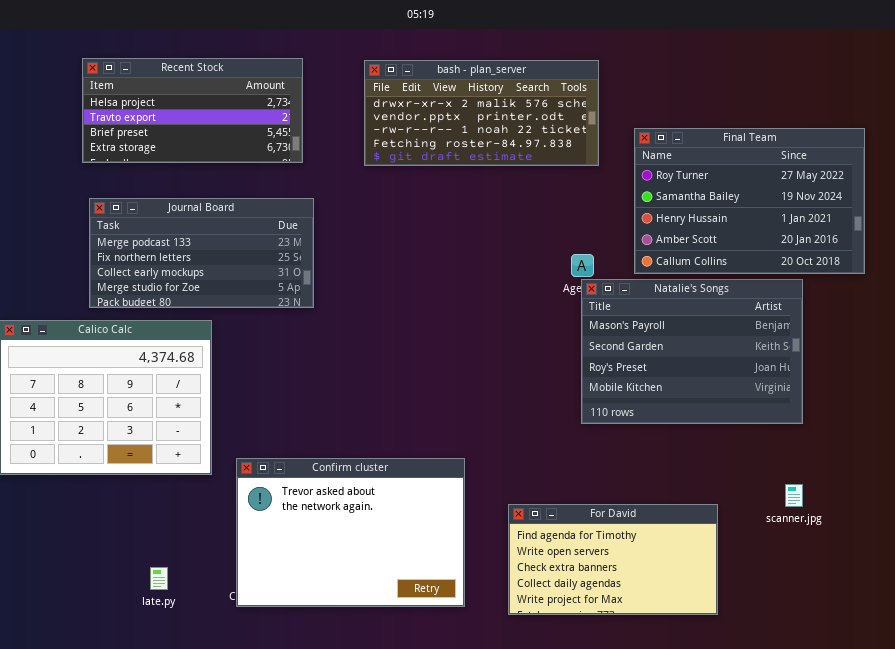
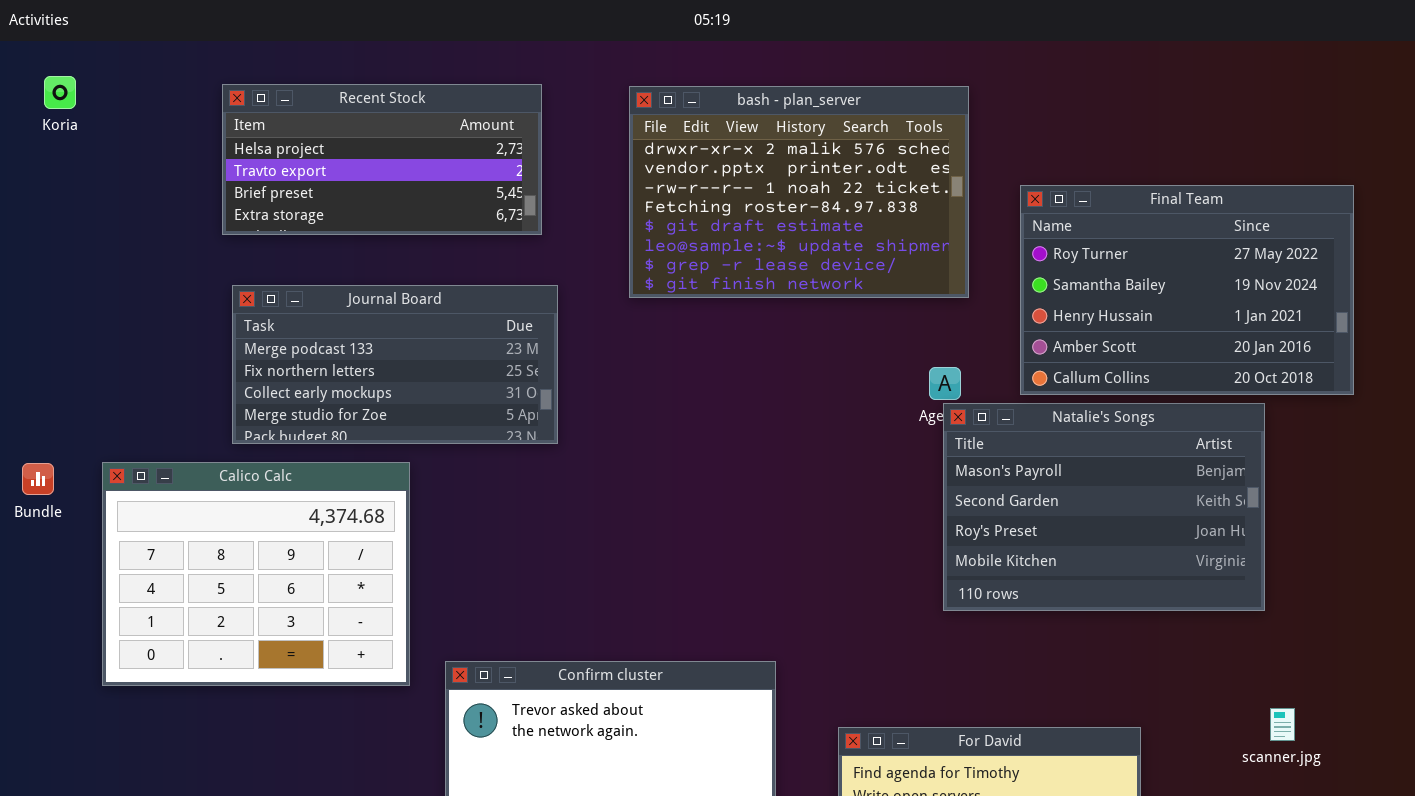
bash - plan_server: [364,60,599,166] -> [629,86,969,298], resized
scanner.jpg: [785,484,803,507] -> [1270,708,1295,741], moved

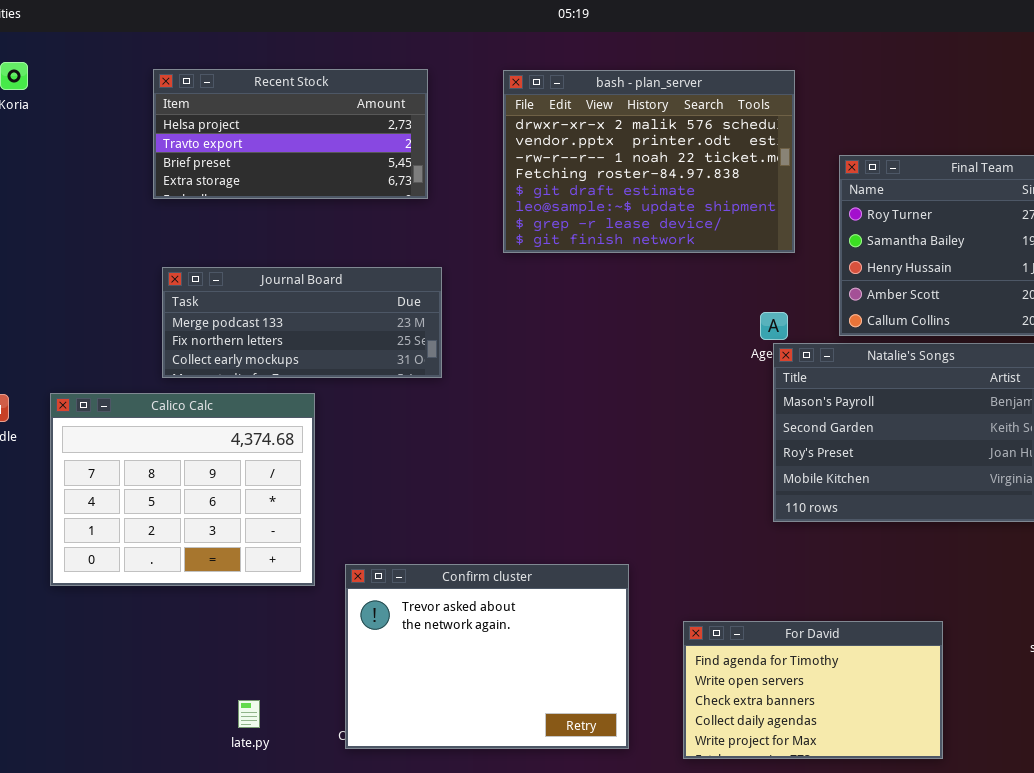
Journal Board: [232,285,558,444] -> [162,267,442,378], resized

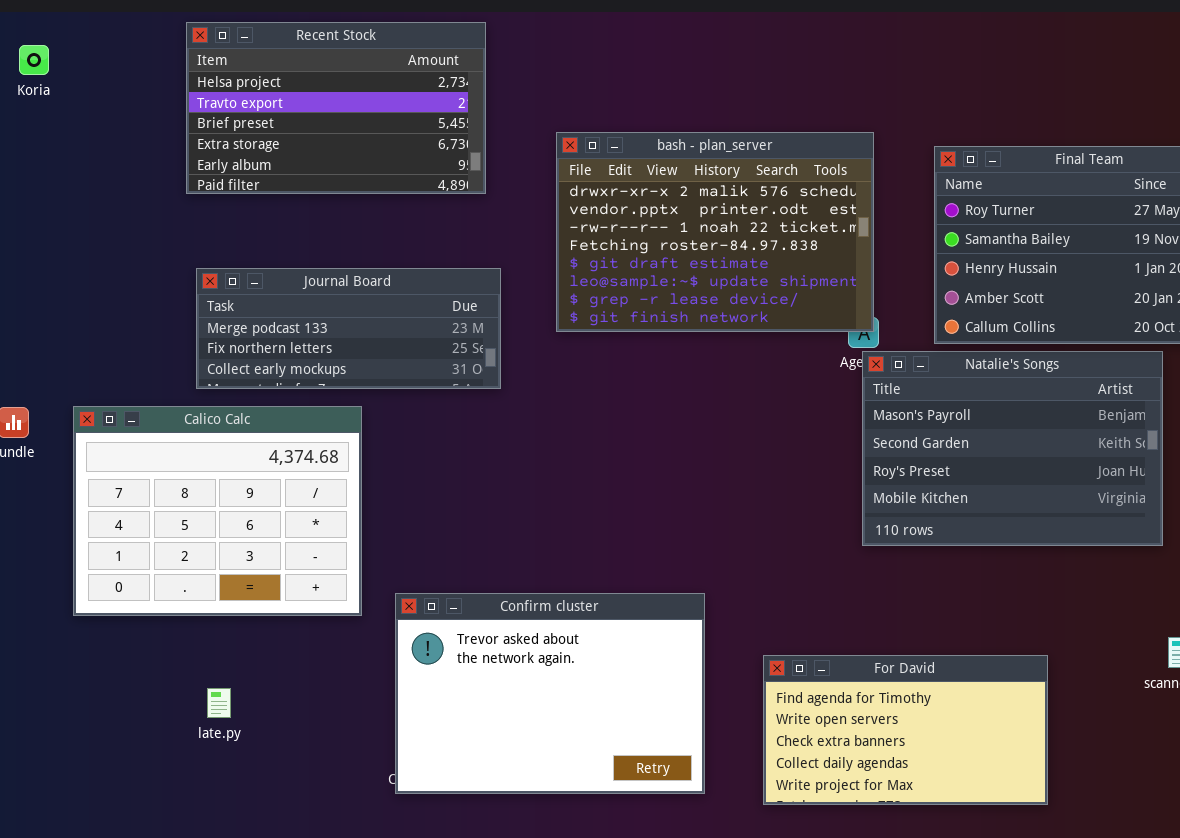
Recent Stock: [153,69,428,199] -> [186,22,486,194], resized
bash - plan_server: [503,70,795,253] -> [556,132,874,332], moved
late.py: [238,700,260,728] -> [207,688,231,718], moved

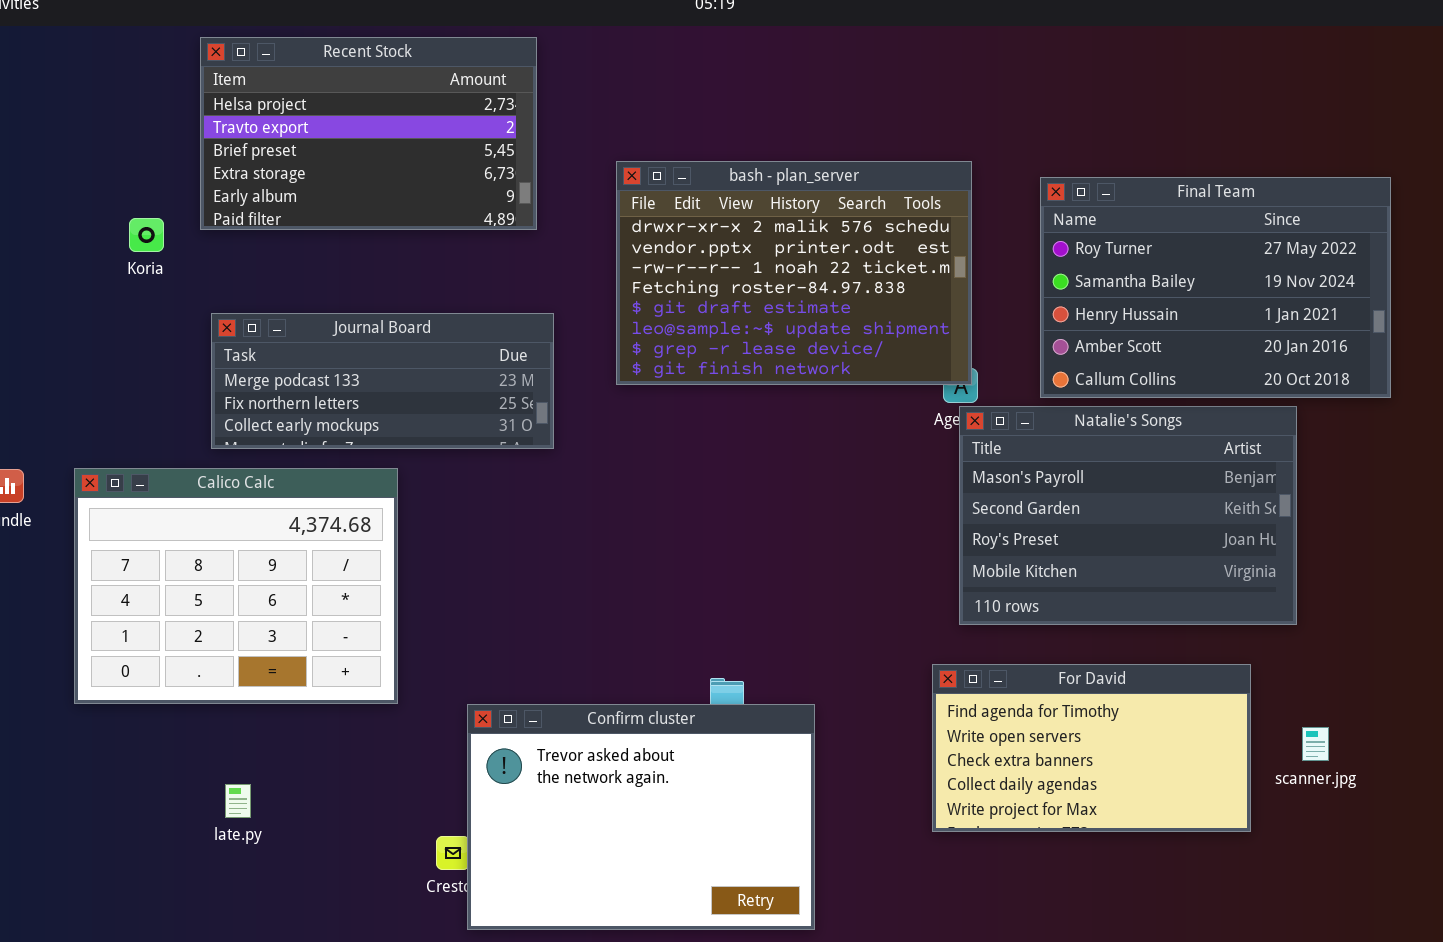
Koria: [19,45,49,75] -> [129,218,164,252], moved
Confirm cluster: [395,593,705,794] -> [467,704,815,930], moved
For David: [763,655,1048,805] -> [932,664,1251,832], moved

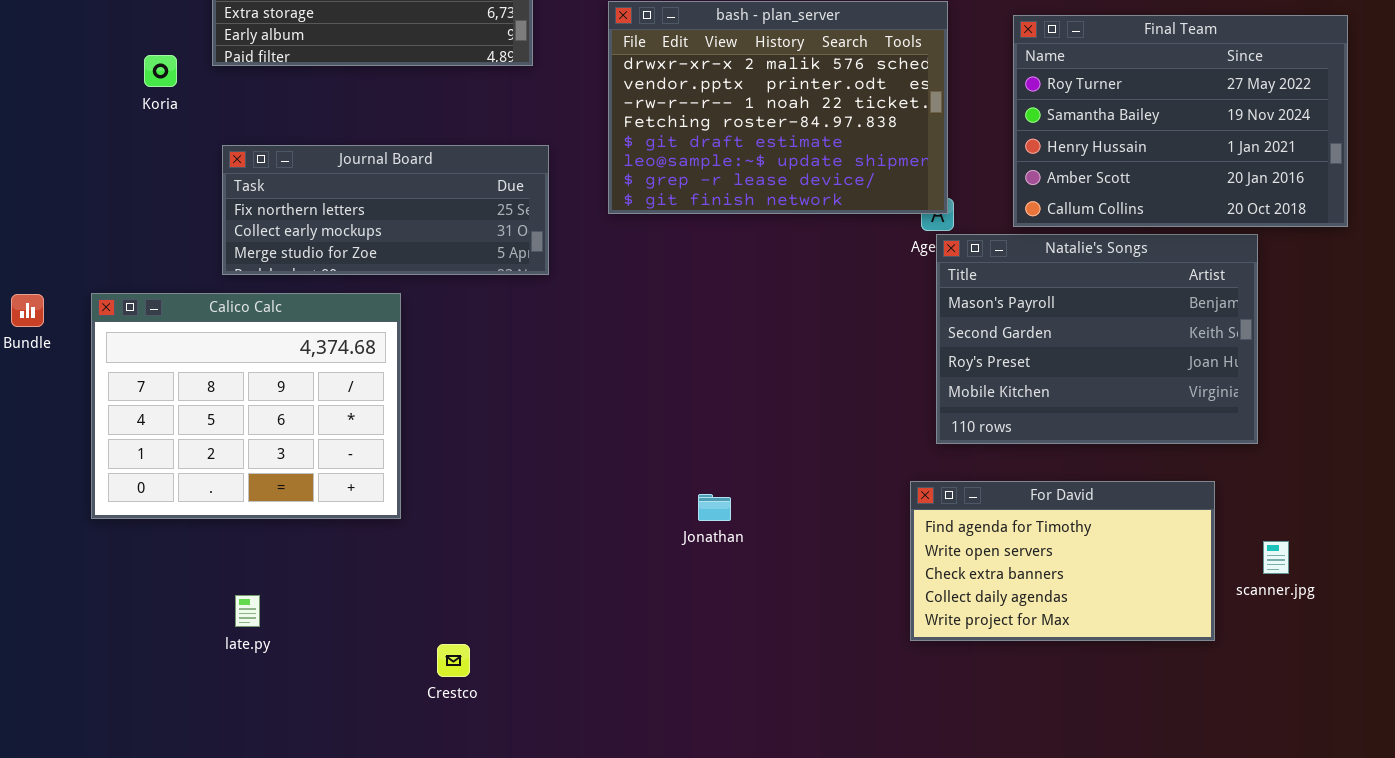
Journal Board: [211,313,554,449] -> [222,145,549,275], scrolled down 1 row
Confirm cluster: [467,704,815,930] -> none, closed

